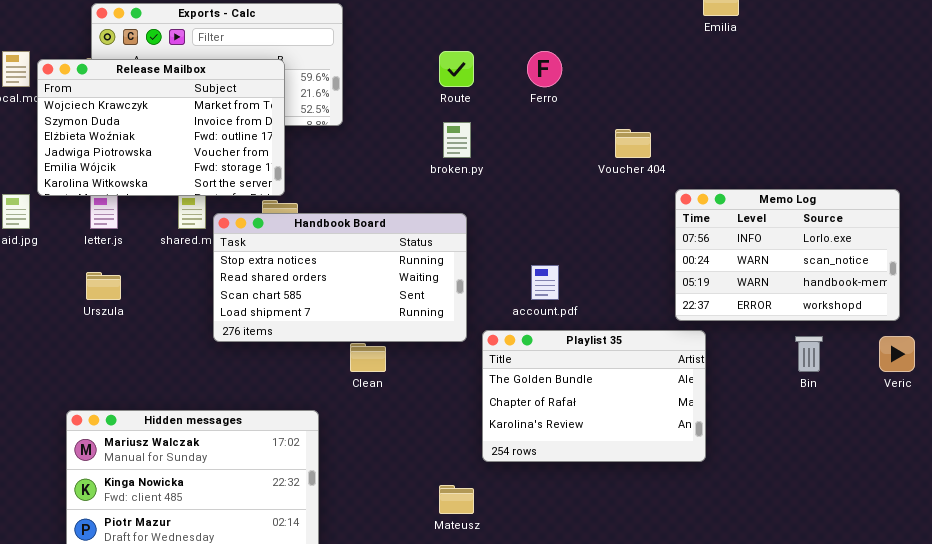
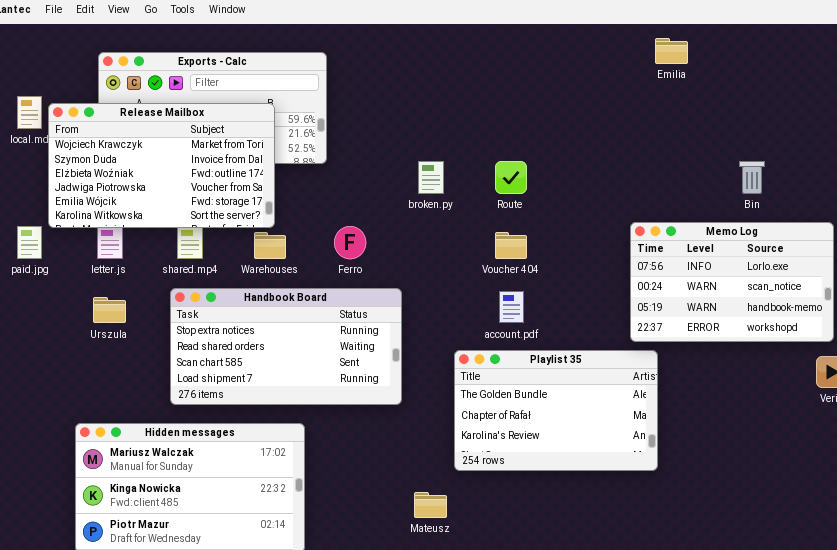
Route: [439,51,474,87] -> [495,161,527,194], moved
Ferro: [527,51,562,87] -> [334,226,366,259], moved
Voucher 404: [615,129,651,158] -> [495,232,527,259], moved
Handbook Board: [213,213,467,342] -> [170,288,402,405], moved
Bin: [795,336,823,372] -> [739,161,765,194], moved

